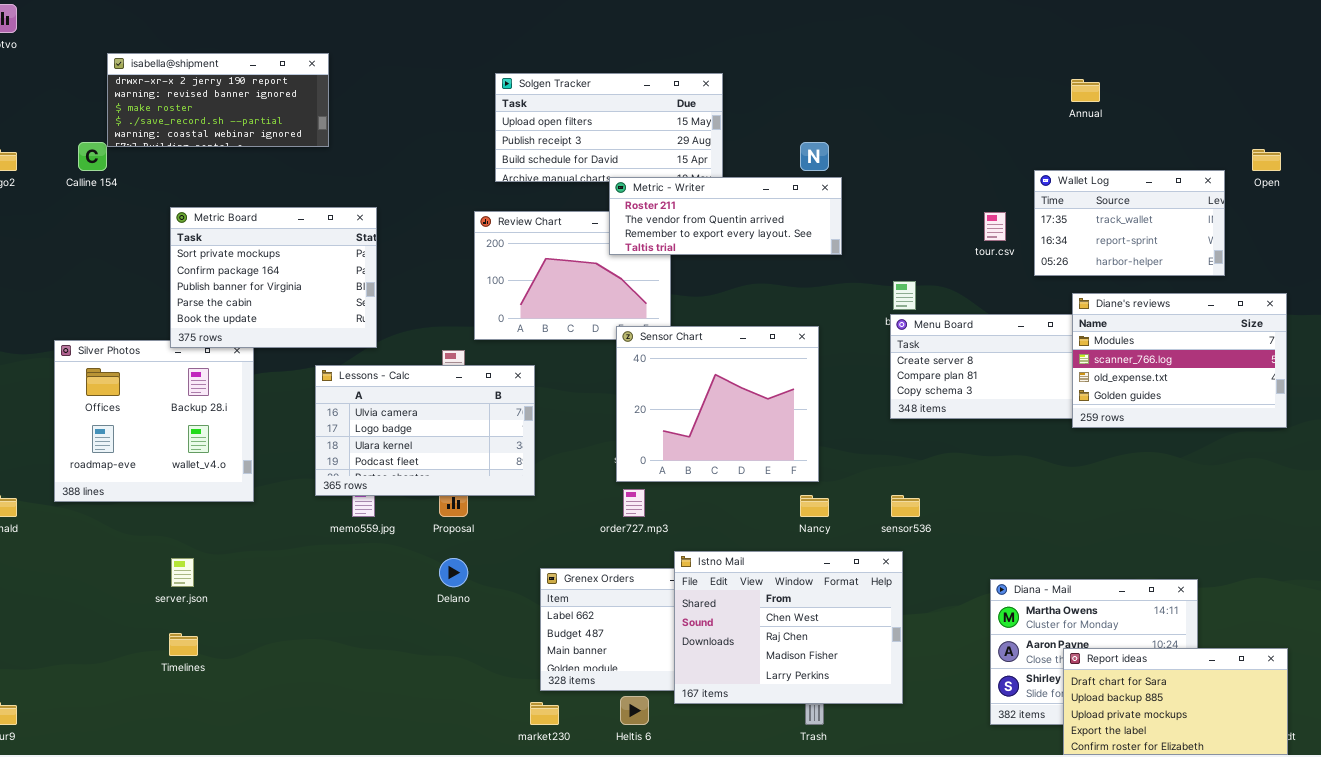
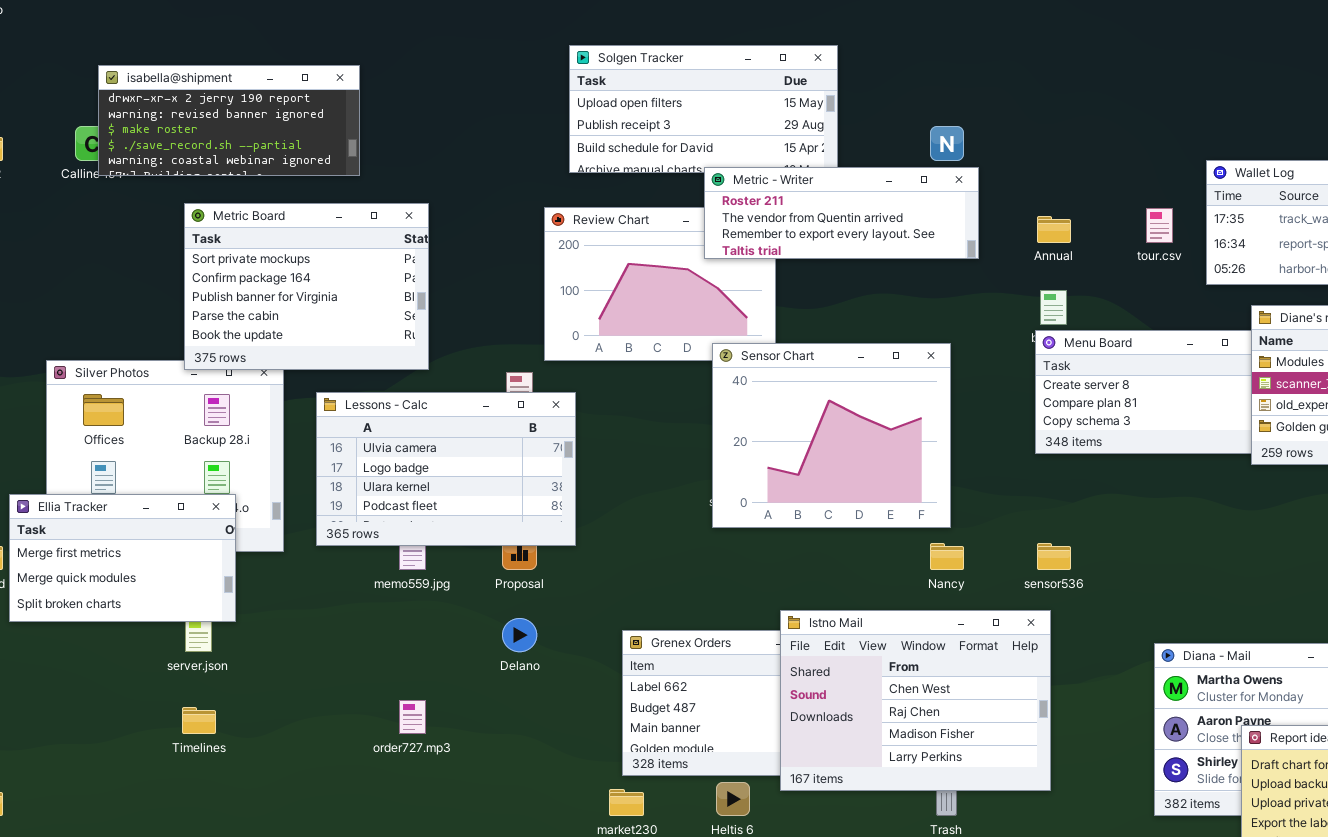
isabella@shipment: [107,53,329,147] -> [98,65,360,176], moved
Annual: [1071,79,1100,102] -> [1037,216,1071,243], moved
Lessons - Calc: [315,365,535,496] -> [316,392,576,546], moved
Ellia Tracker: none -> [9,494,236,622], opened
order727.mp3: [623,489,645,517] -> [399,700,426,734], moved

